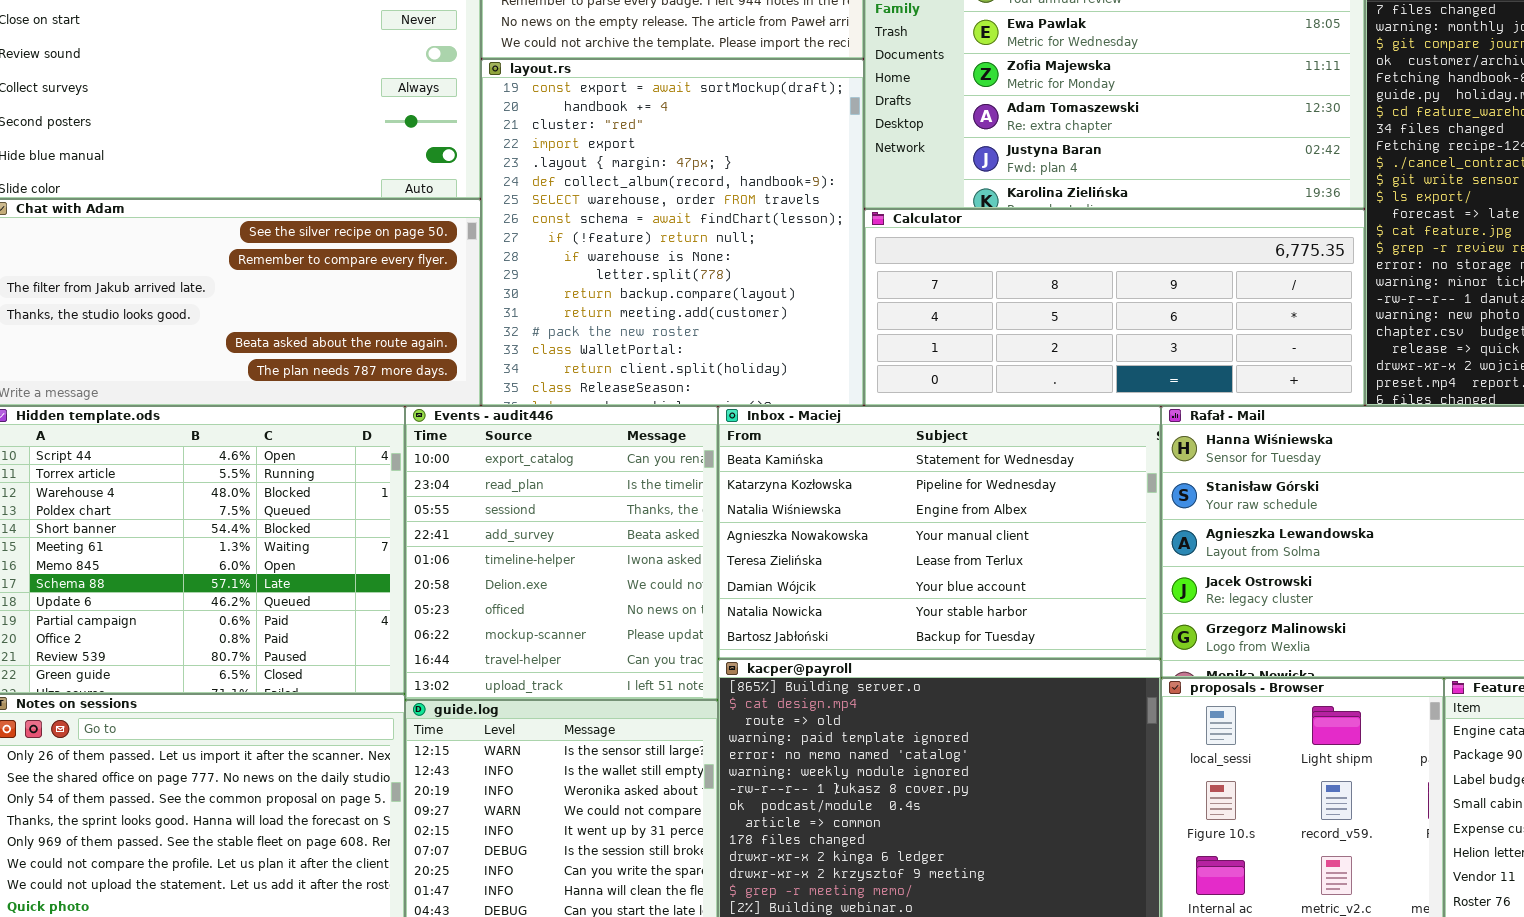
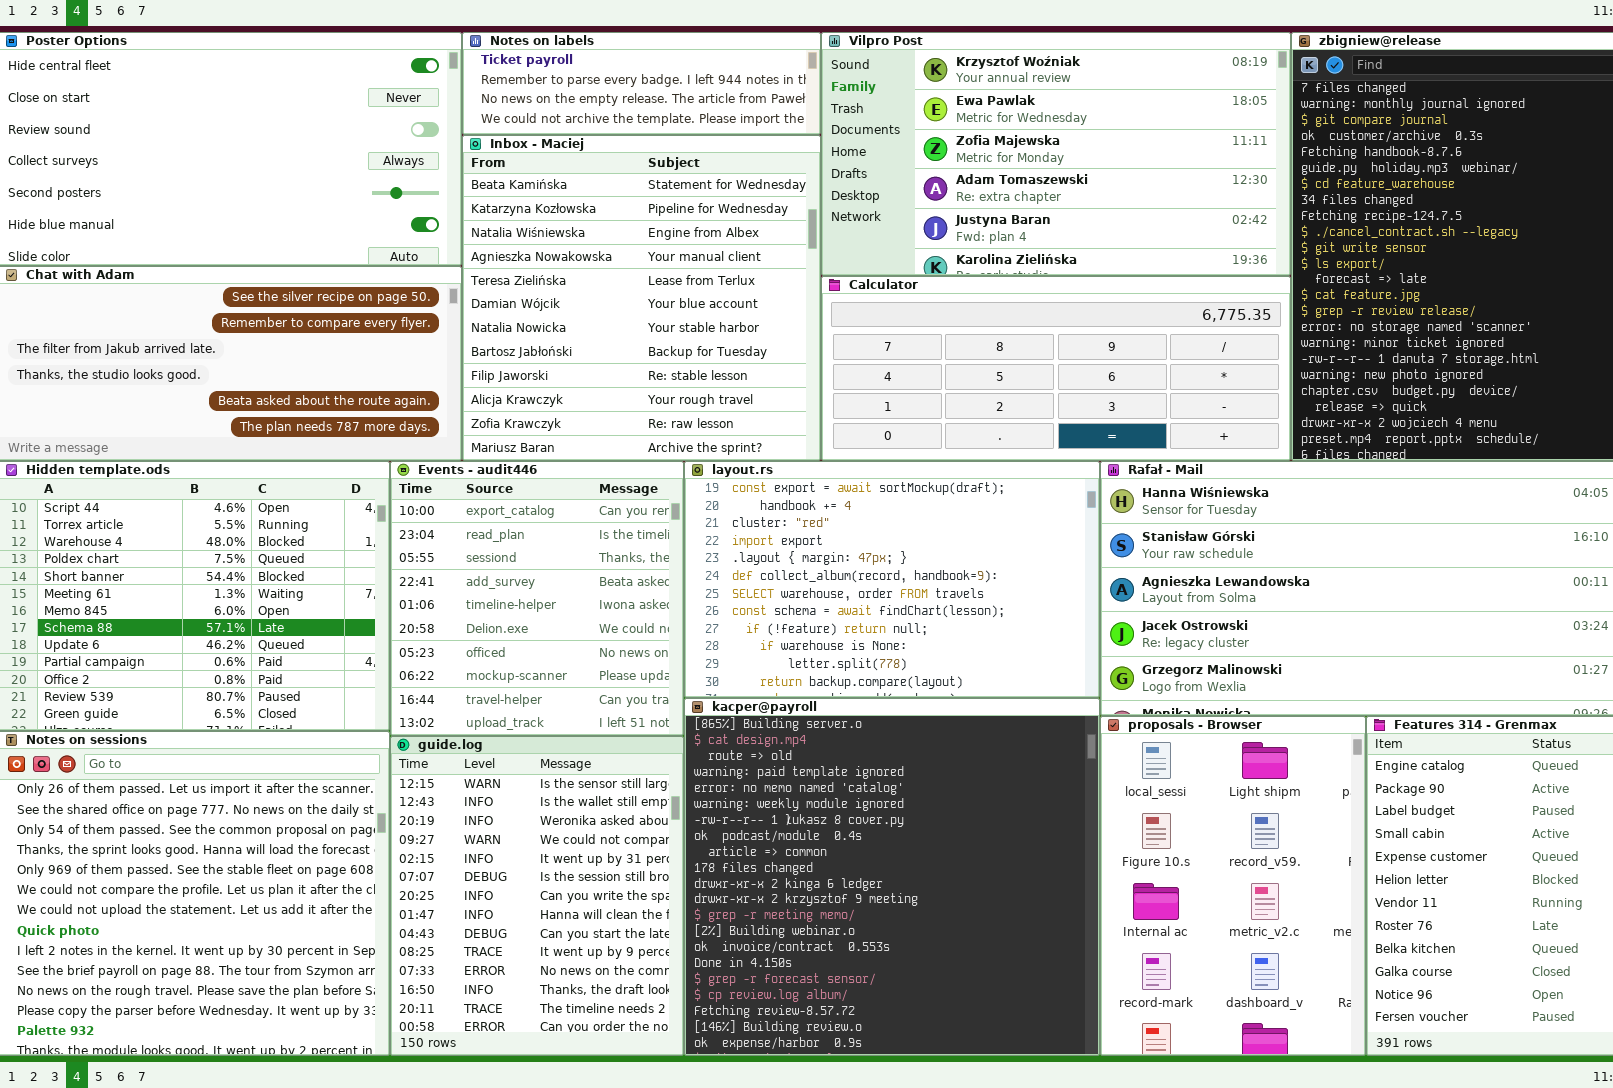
layout.rs: [481,59,864,406] -> [684,461,1100,698], moved, resized
Inbox - Maciej: [718,406,1161,659] -> [462,135,821,461], moved, resized

